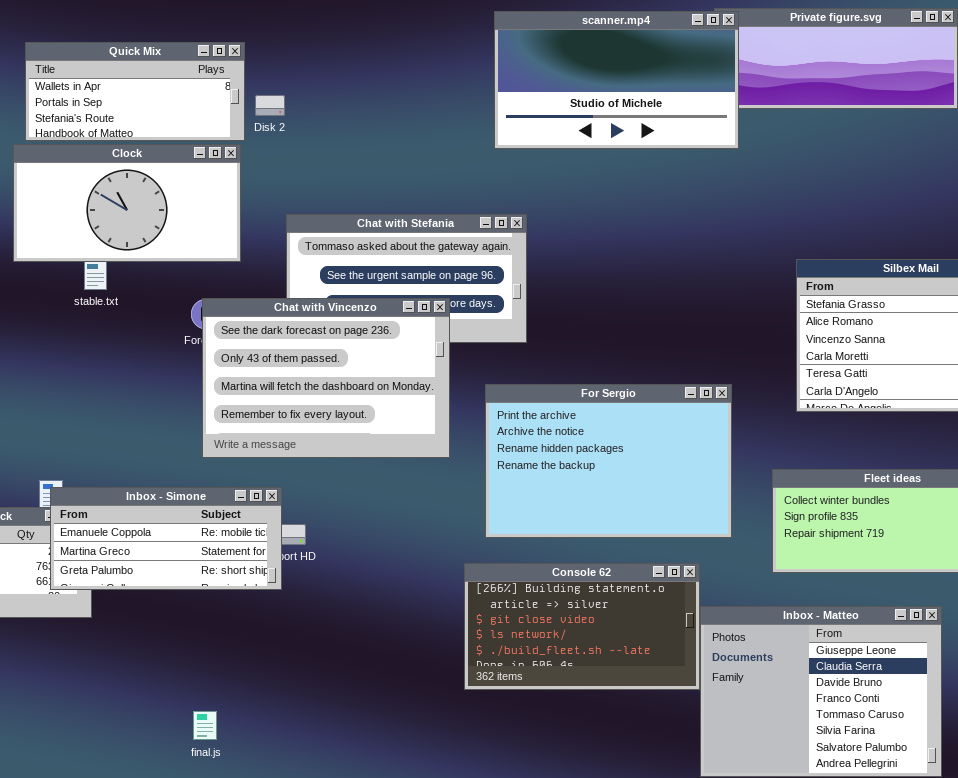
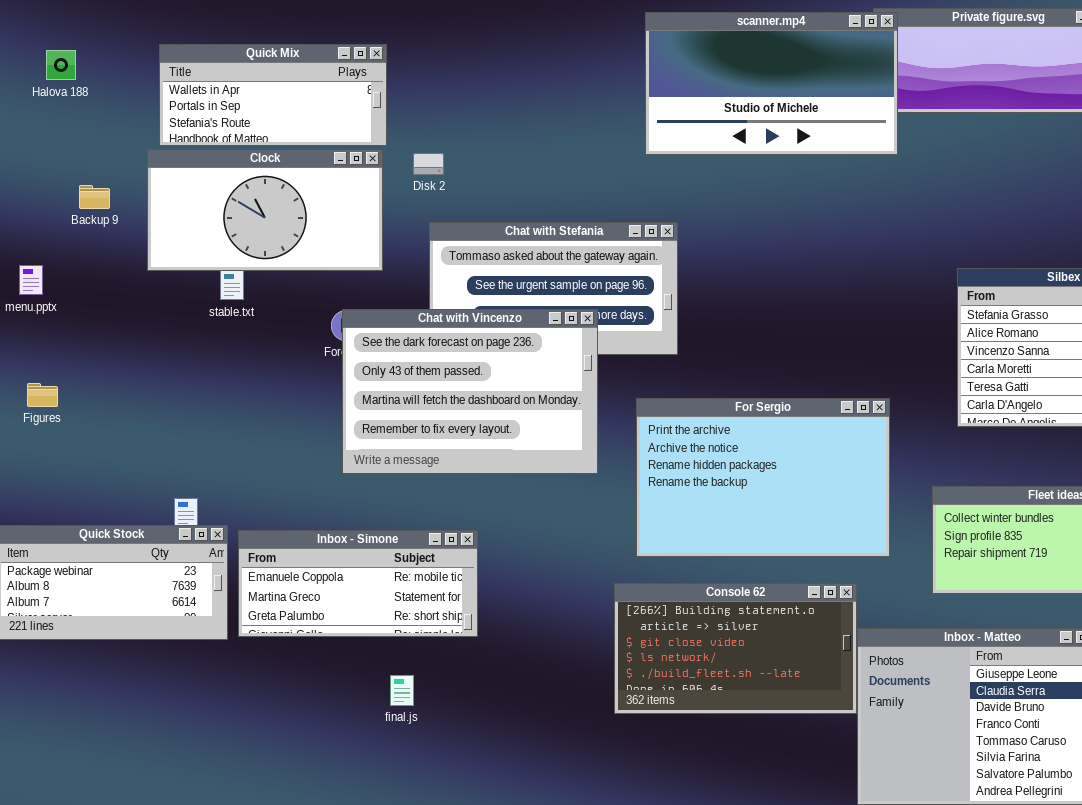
Disk 2: [255,95,285,116] -> [413,153,444,175], moved
Inbox - Simone: [50,487,282,590] -> [238,530,478,637], moved
final.js: [193,711,217,740] -> [390,675,414,706], moved

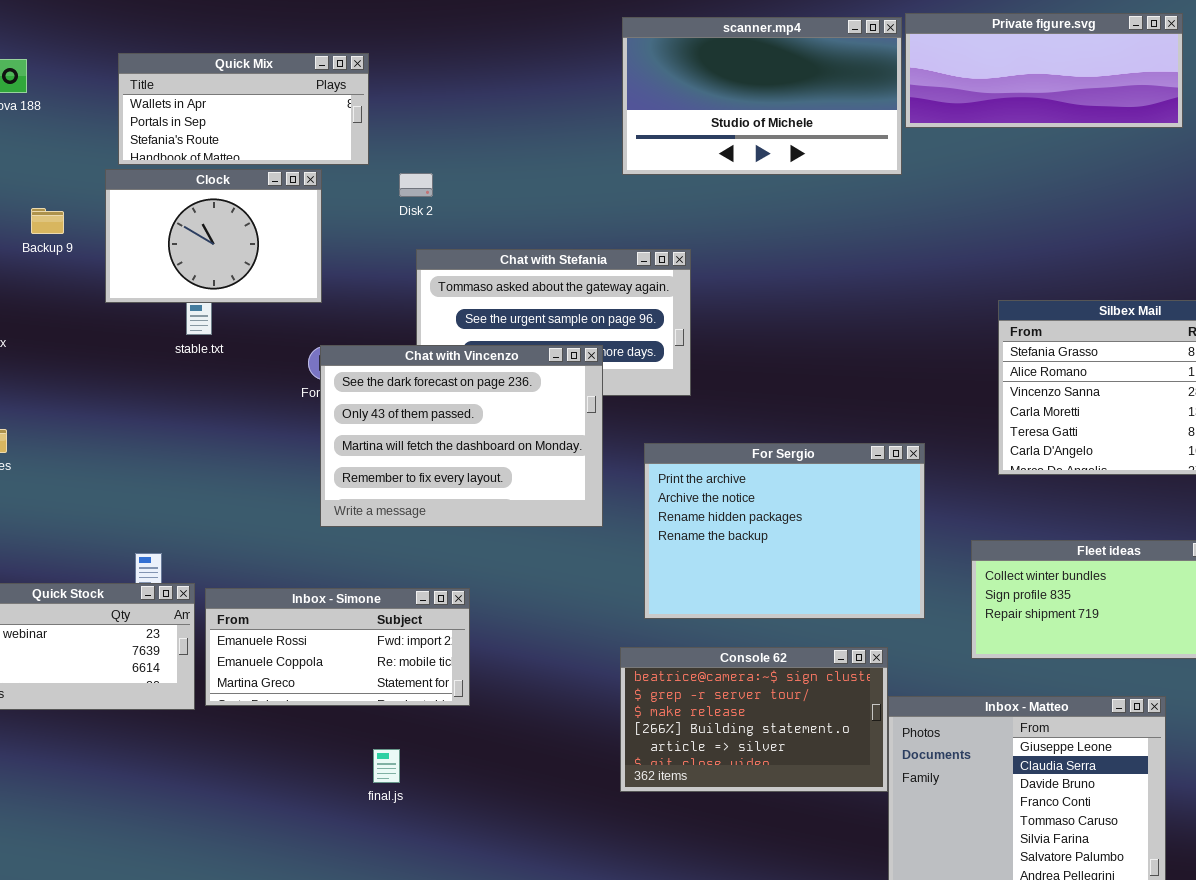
scanner.mp4: [645,12,898,155] -> [622,17,902,175], moved
Clock: [147,149,383,271] -> [105,169,322,303], resized
Inbox - Simone: [238,530,478,637] -> [205,588,470,706], scrolled up 1 row
Console 62: [614,583,857,714] -> [620,647,888,792], scrolled up 3 rows

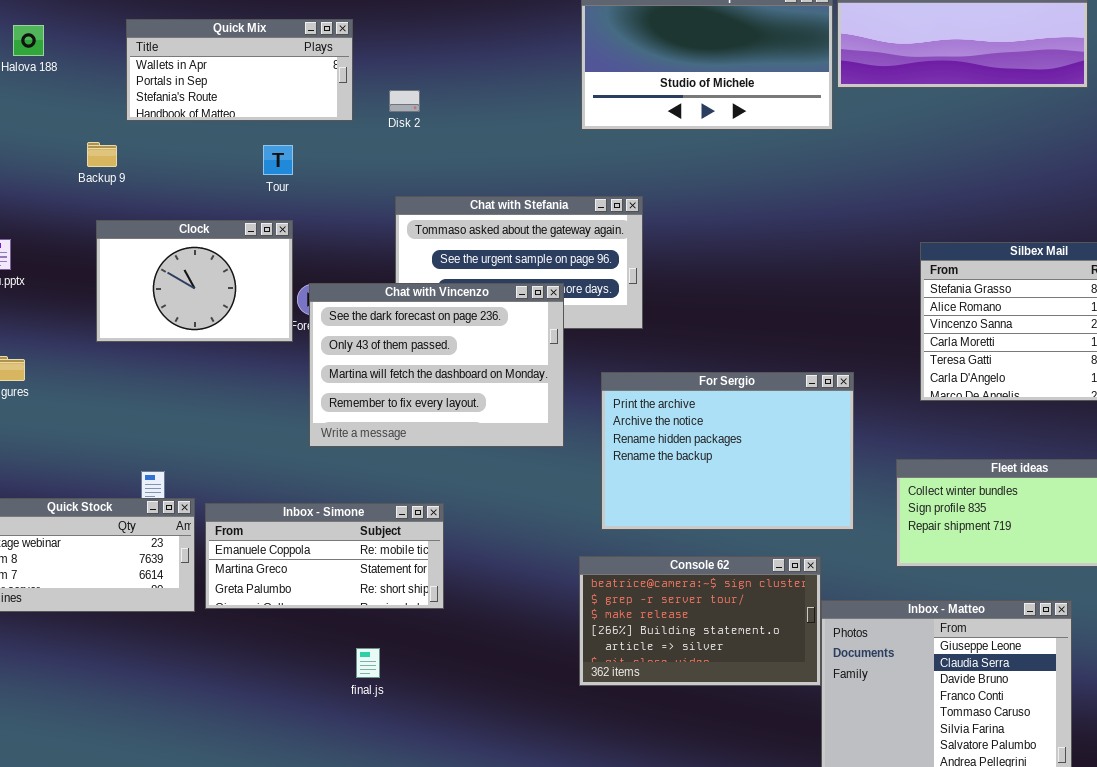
Clock: [105,169,322,303] -> [96,220,293,342], moved
Disk 2: [399,173,433,197] -> [389,90,420,112], moved
Backup 9: [31,208,64,234] -> [87,142,117,167], moved
Inbox - Simone: [205,588,470,706] -> [205,503,444,609], scrolled down 1 row

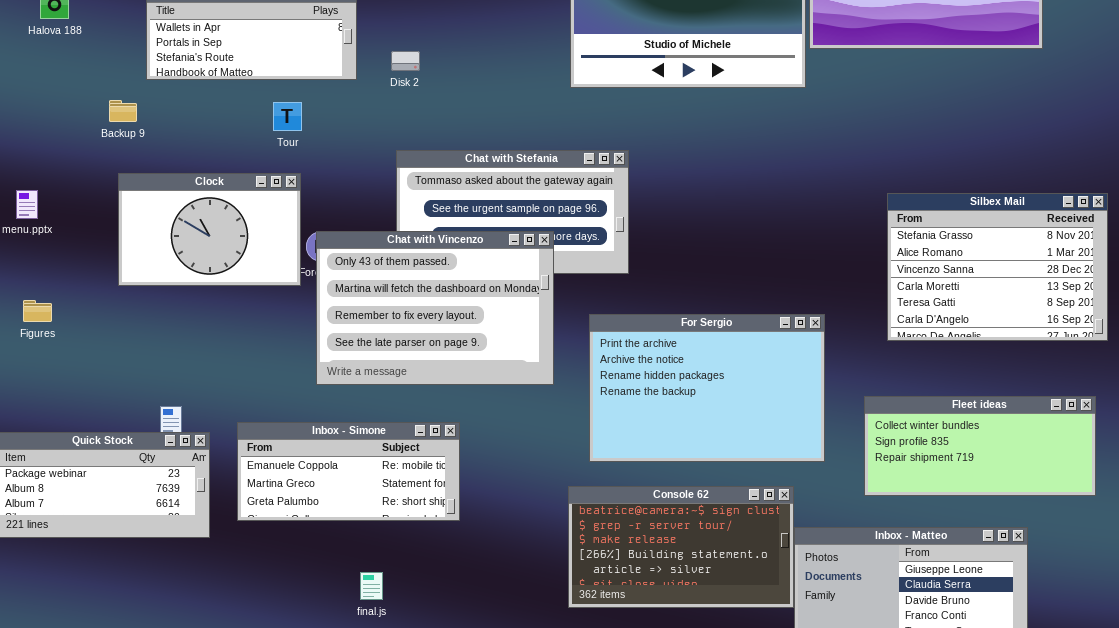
Chat with Vincenzo: [309,283,564,447] -> [316,231,554,385], scrolled down 1 row
Inbox - Simone: [205,503,444,609] -> [237,422,460,521], moved

